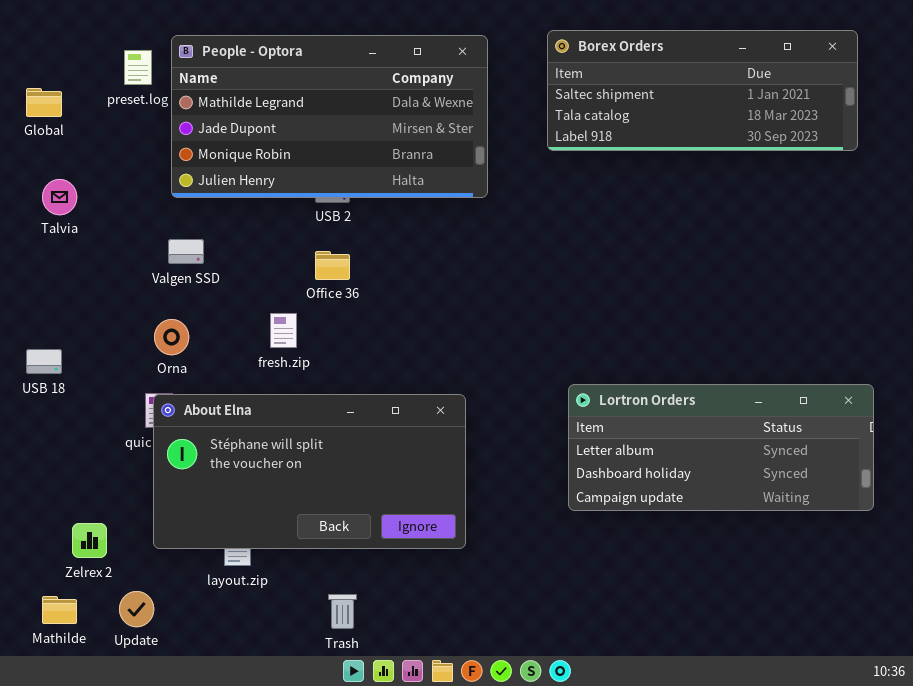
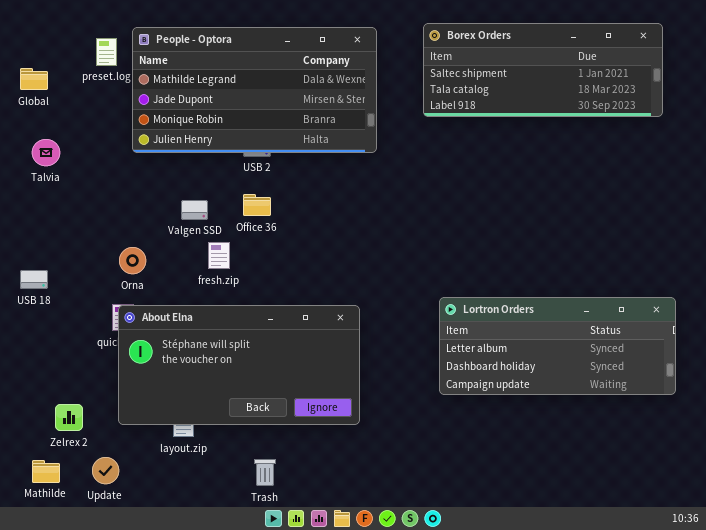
Valgen SSD: [168,239,204,264] -> [181,200,208,220], moved

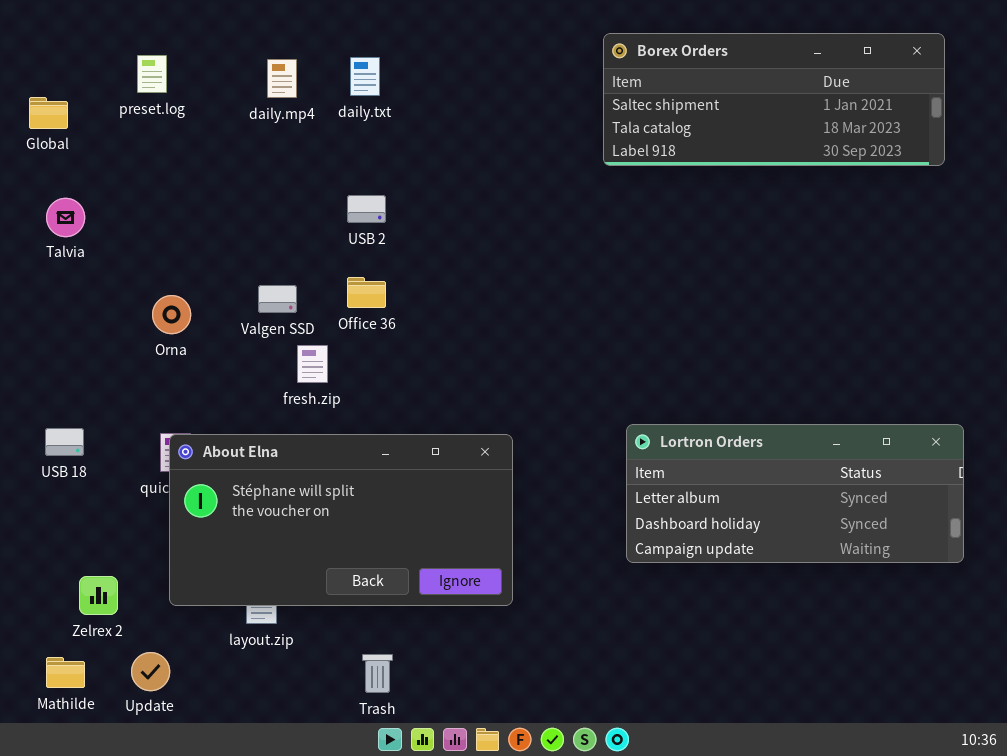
People - Optora: [132,27,377,153] -> none, closed
Orna: [119,247,146,274] -> [152,295,191,334], moved
USB 18: [20,270,48,289] -> [45,428,84,456], moved

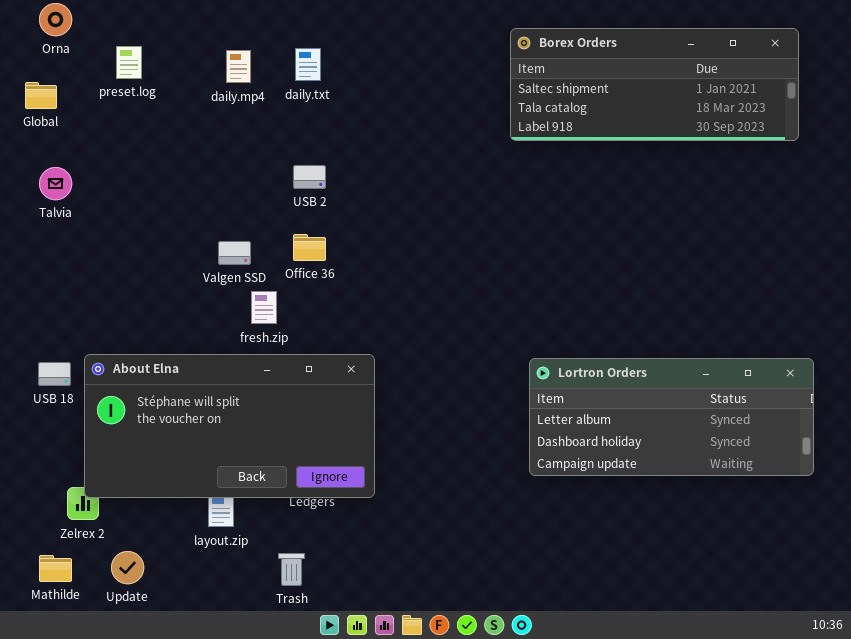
Orna: [152,295,191,334] -> [39,3,72,36], moved
About Elna: [169,434,513,606] -> [84,354,375,498], moved
Trash: [362,654,393,693] -> [278,553,305,586], moved

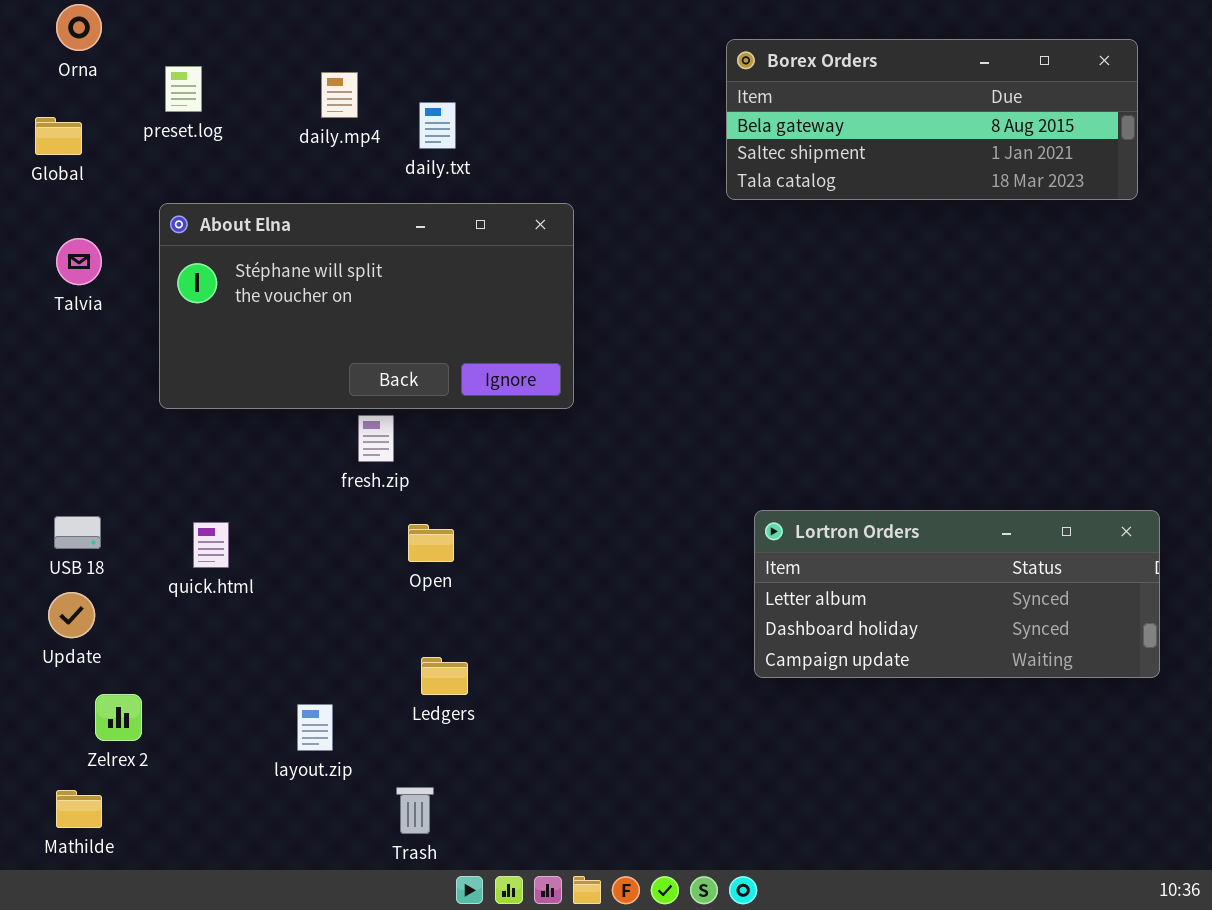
Borex Orders: [510,28,799,141] -> [726,39,1138,200], scrolled up 1 row
daily.txt: [295,48,321,81] -> [419,102,456,149], moved
About Elna: [84,354,375,498] -> [159,203,574,409], moved
Update: [111,551,144,584] -> [48,592,95,638], moved

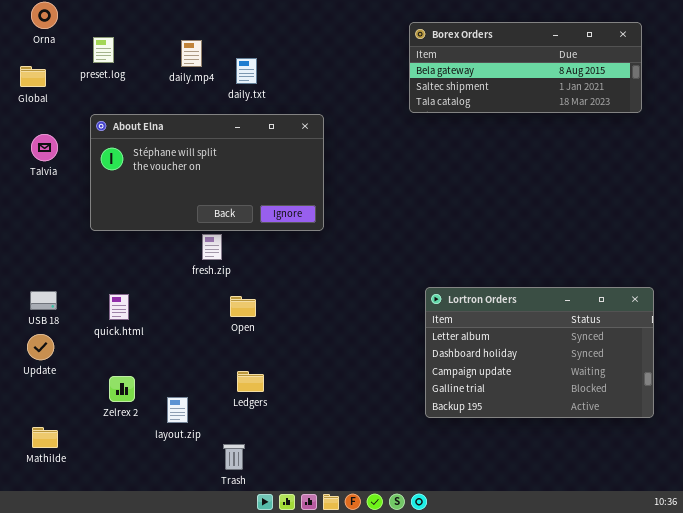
Lortron Orders: [754,510,1160,678] -> [425,287,654,418], resized
Zelrex 2: [95,694,142,741] -> [109,376,135,402], moved
Mathilde: [56,790,102,828] -> [32,427,58,448], moved

